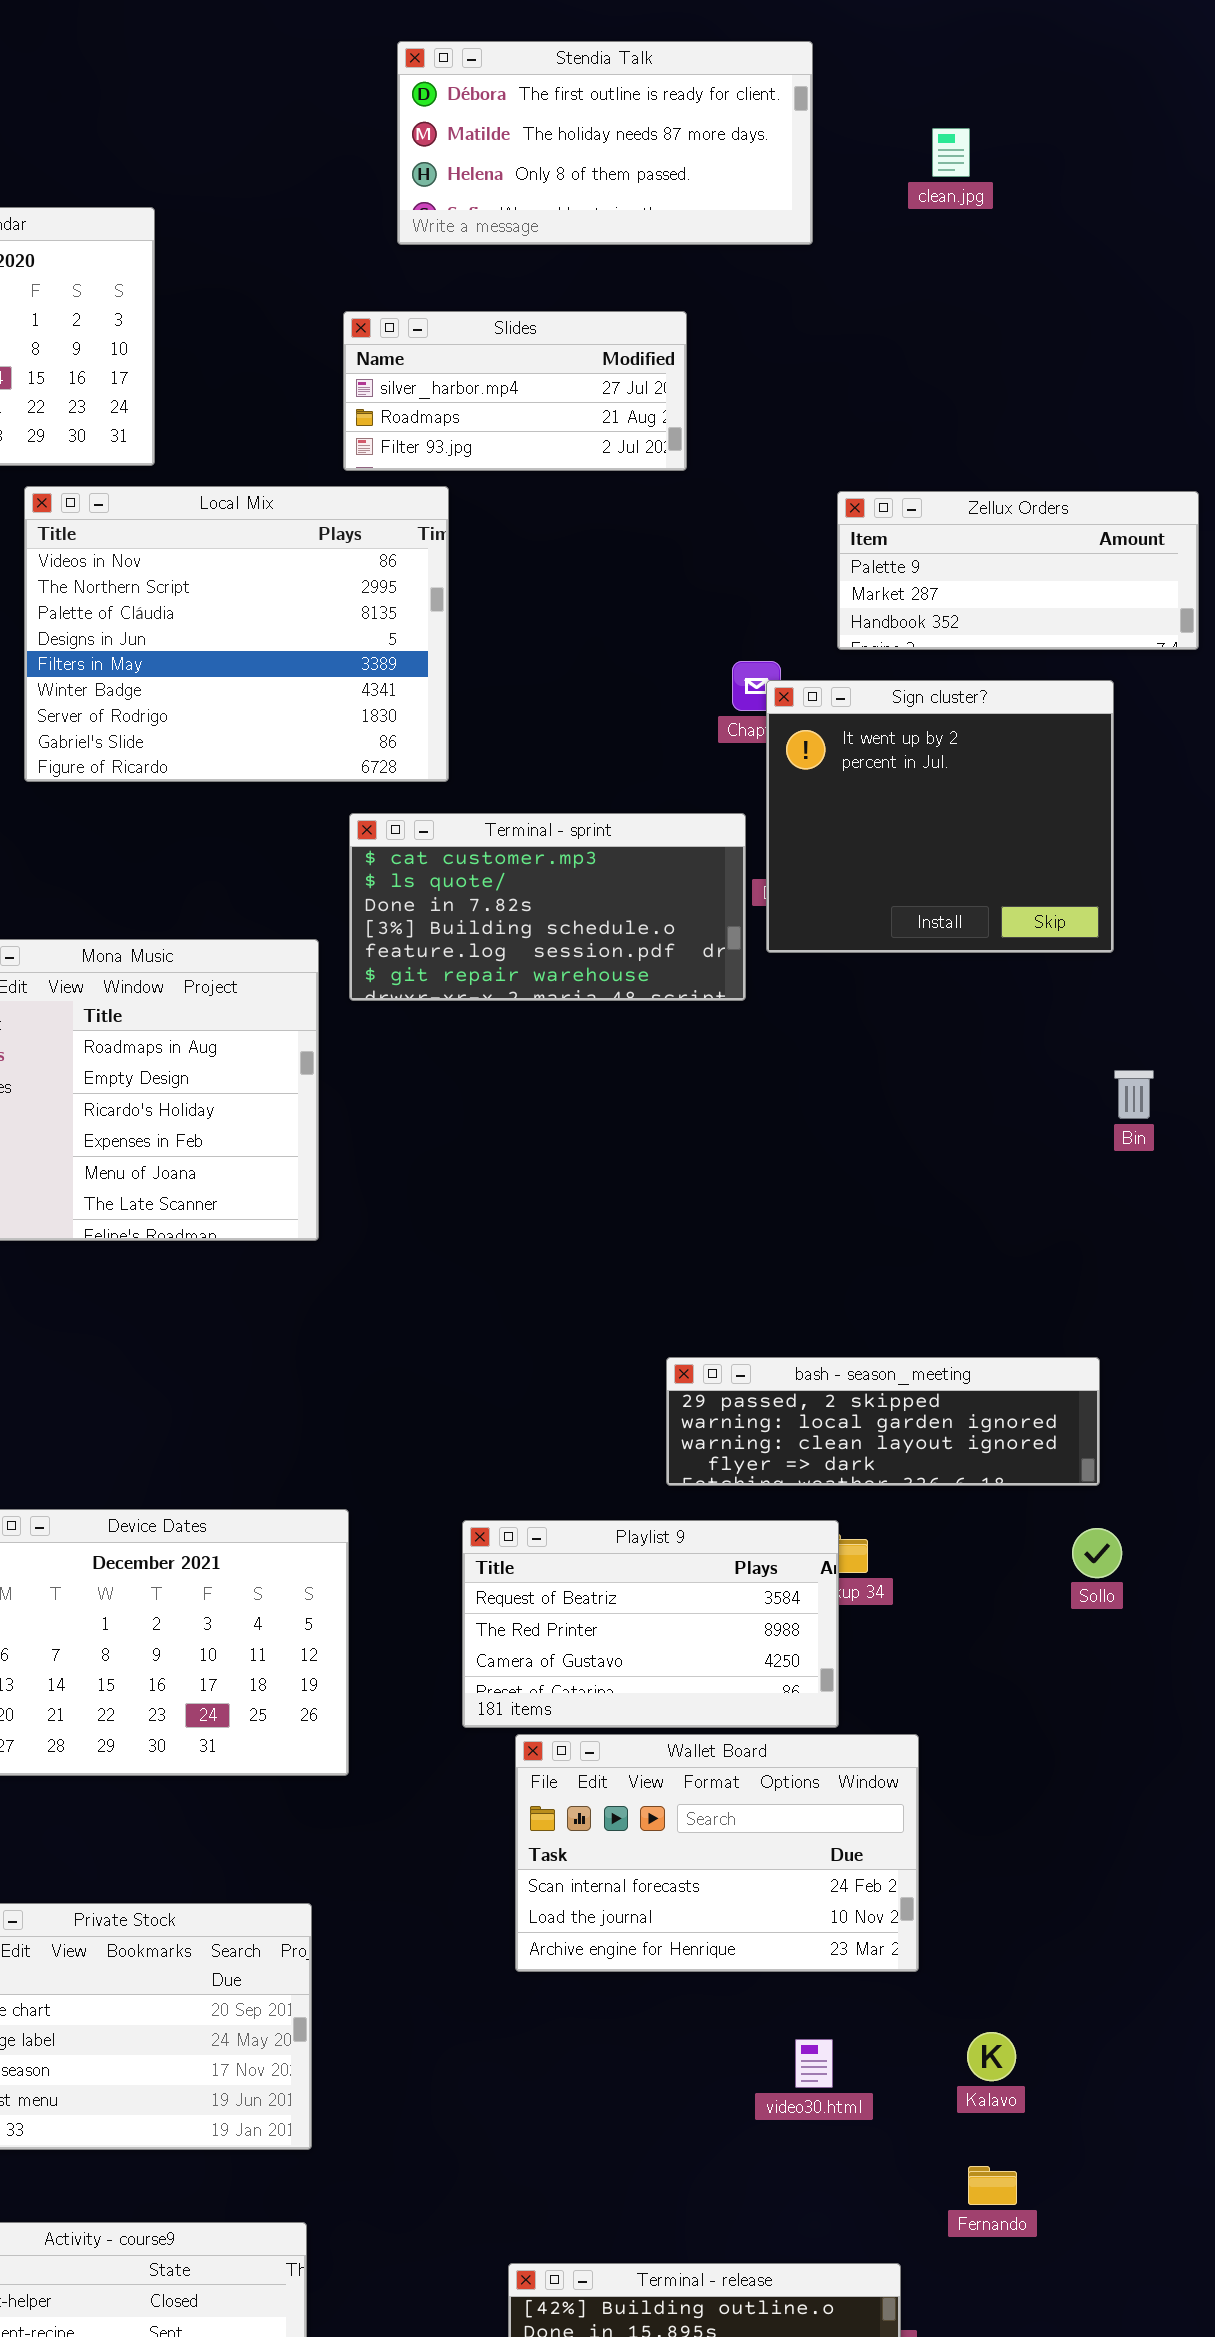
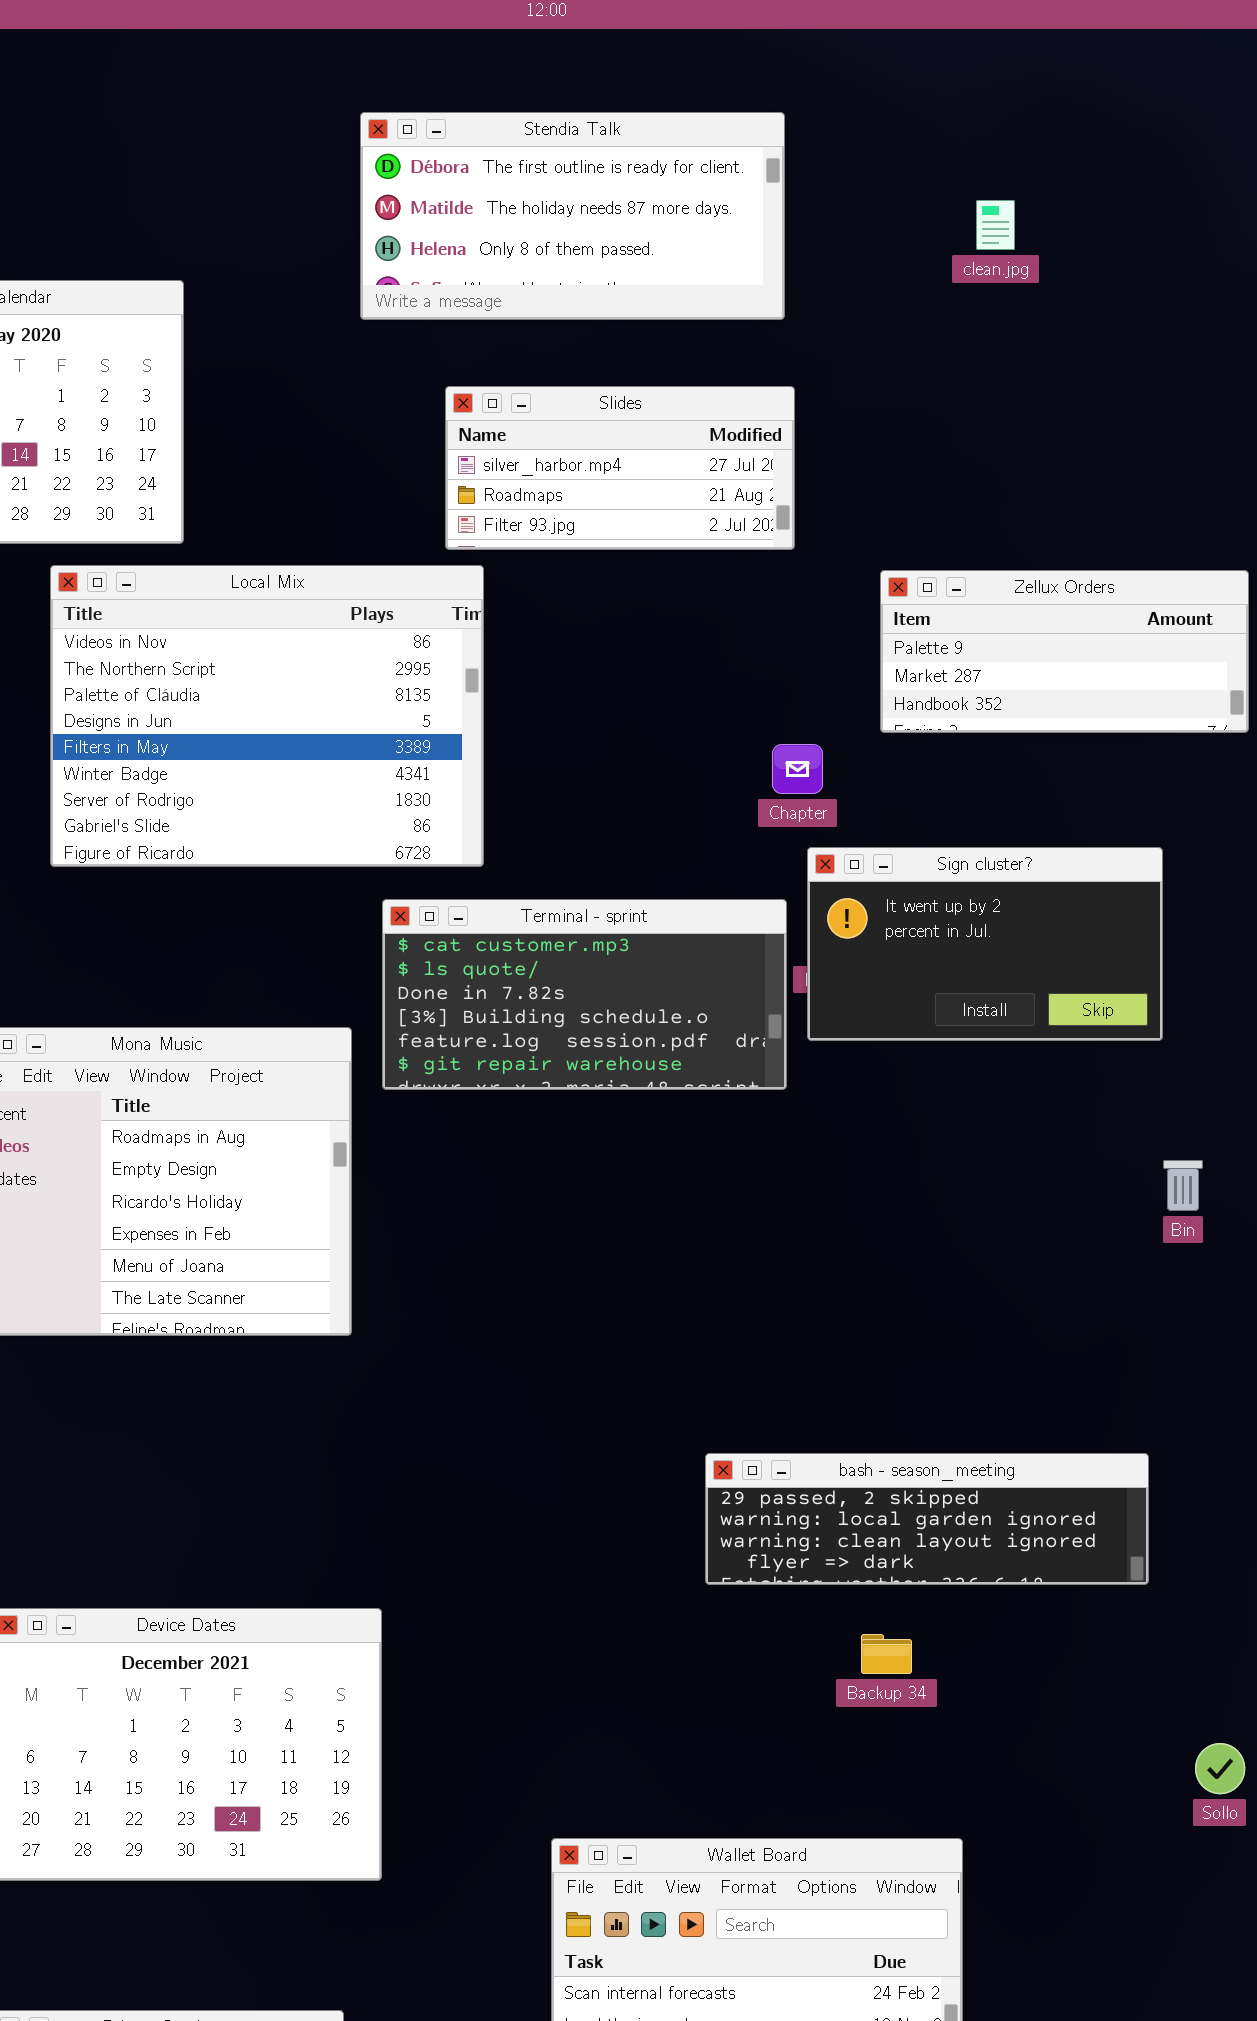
Stendia Talk: [397,41,813,245] -> [360,112,785,320], moved
Slides: [343,311,687,471] -> [445,386,795,550], moved
Sign cluster?: [766,680,1114,953] -> [807,847,1163,1041], resized
Playlist 9: [462,1520,839,1728] -> none, closed
Sollo: [1072,1528,1122,1578] -> [1195,1743,1245,1794], moved

